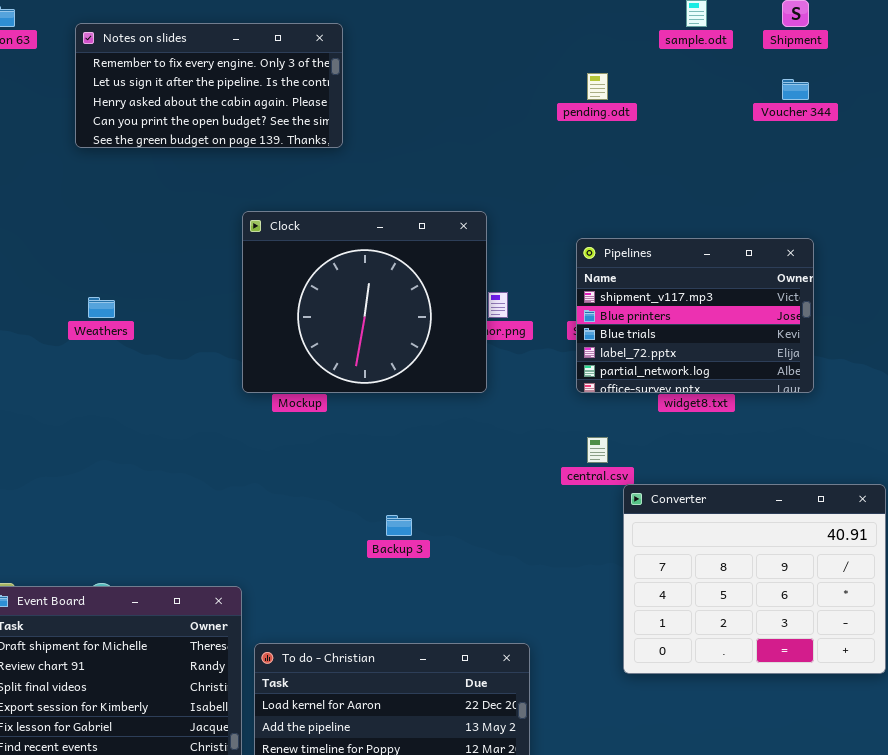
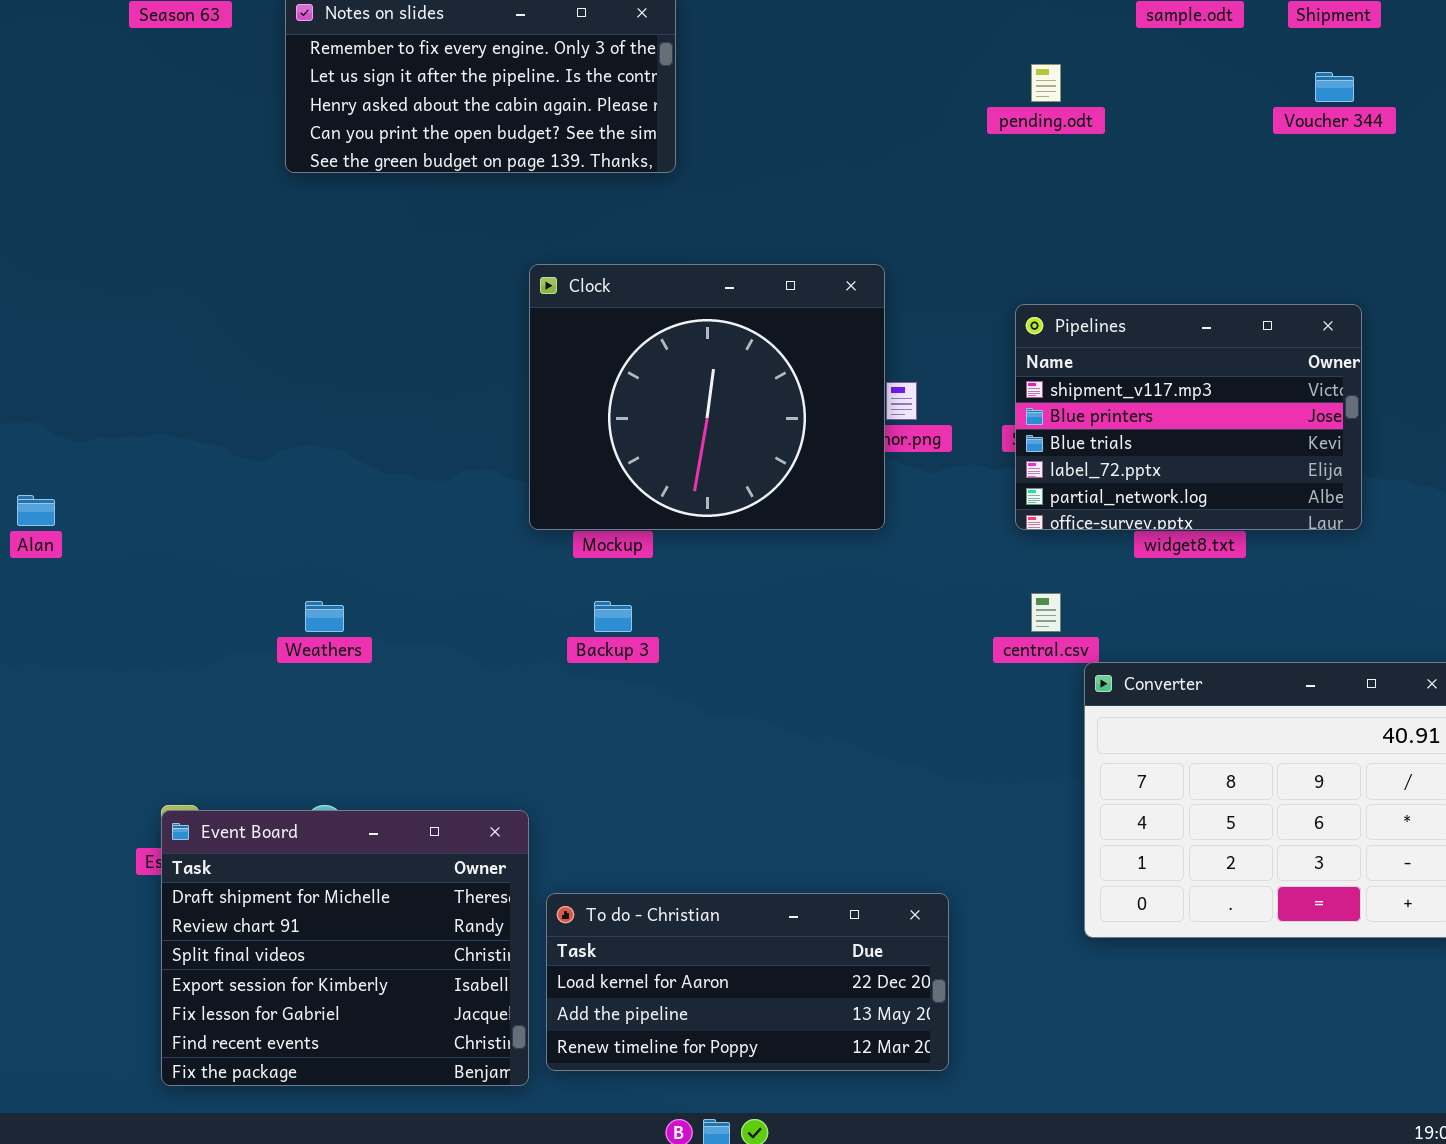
Weathers: [88,297,115,318] -> [305,601,344,632], moved
Backup 3: [386,515,412,536] -> [594,601,632,632], moved

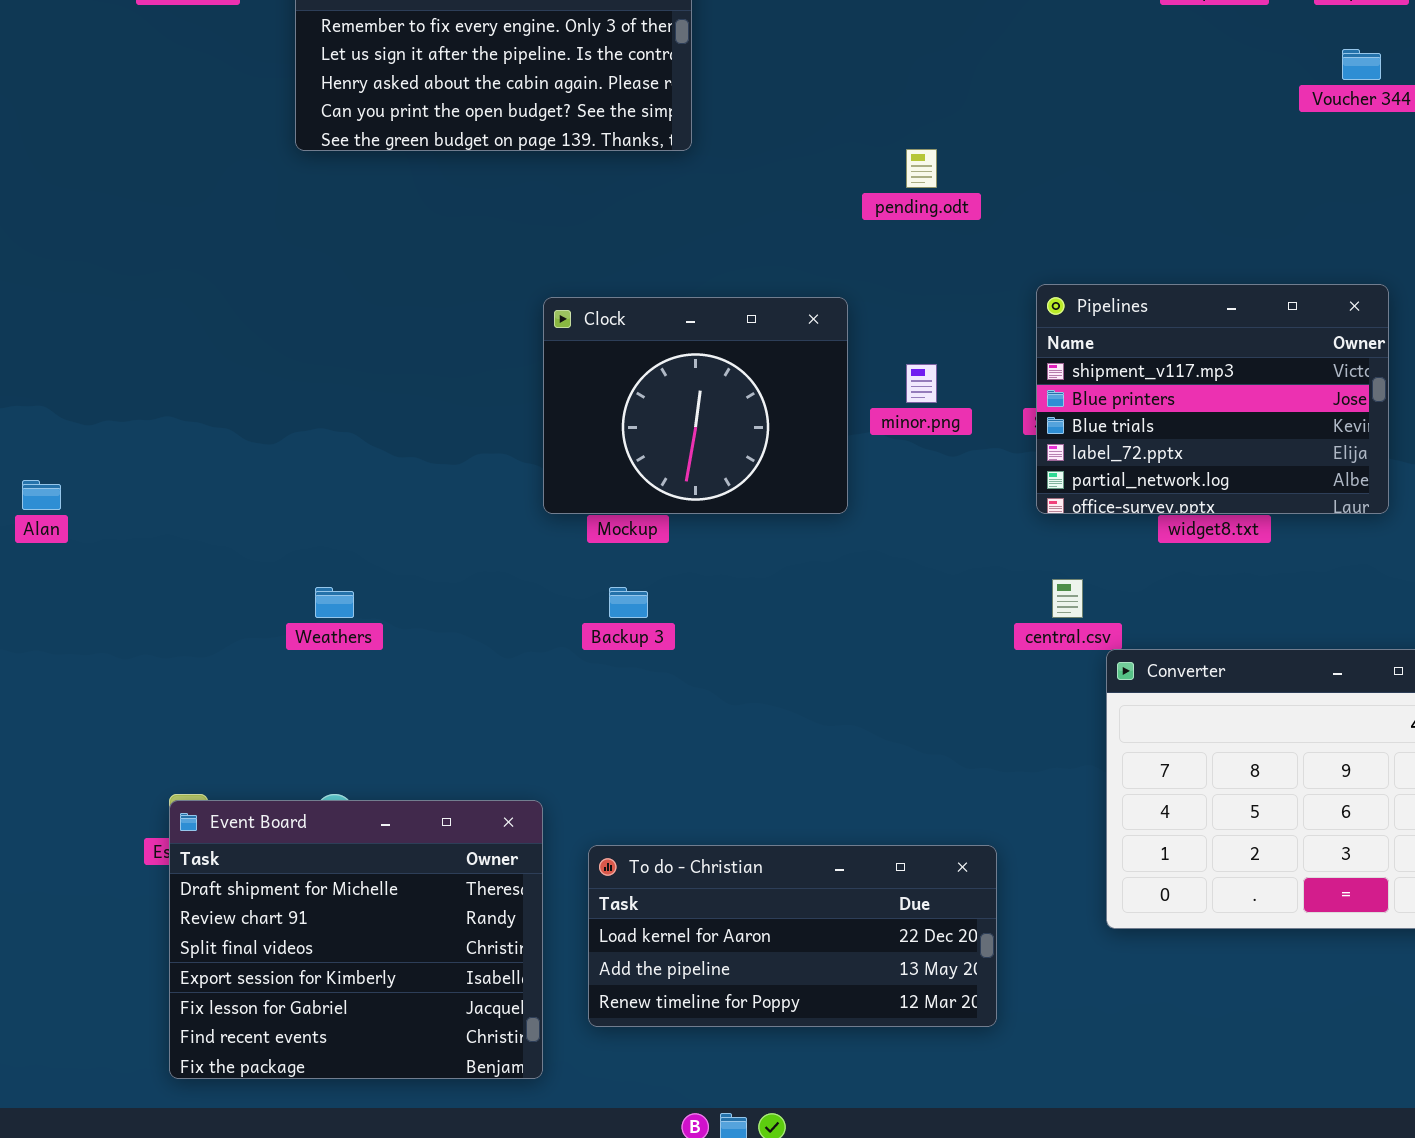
pending.odt: [1031,64,1061,102] -> [906,149,937,188], moved
Clock: [529,264,885,530] -> [543,297,848,514], resized
To do - Christian: [546,893,949,1071] -> [588,845,997,1027], moved

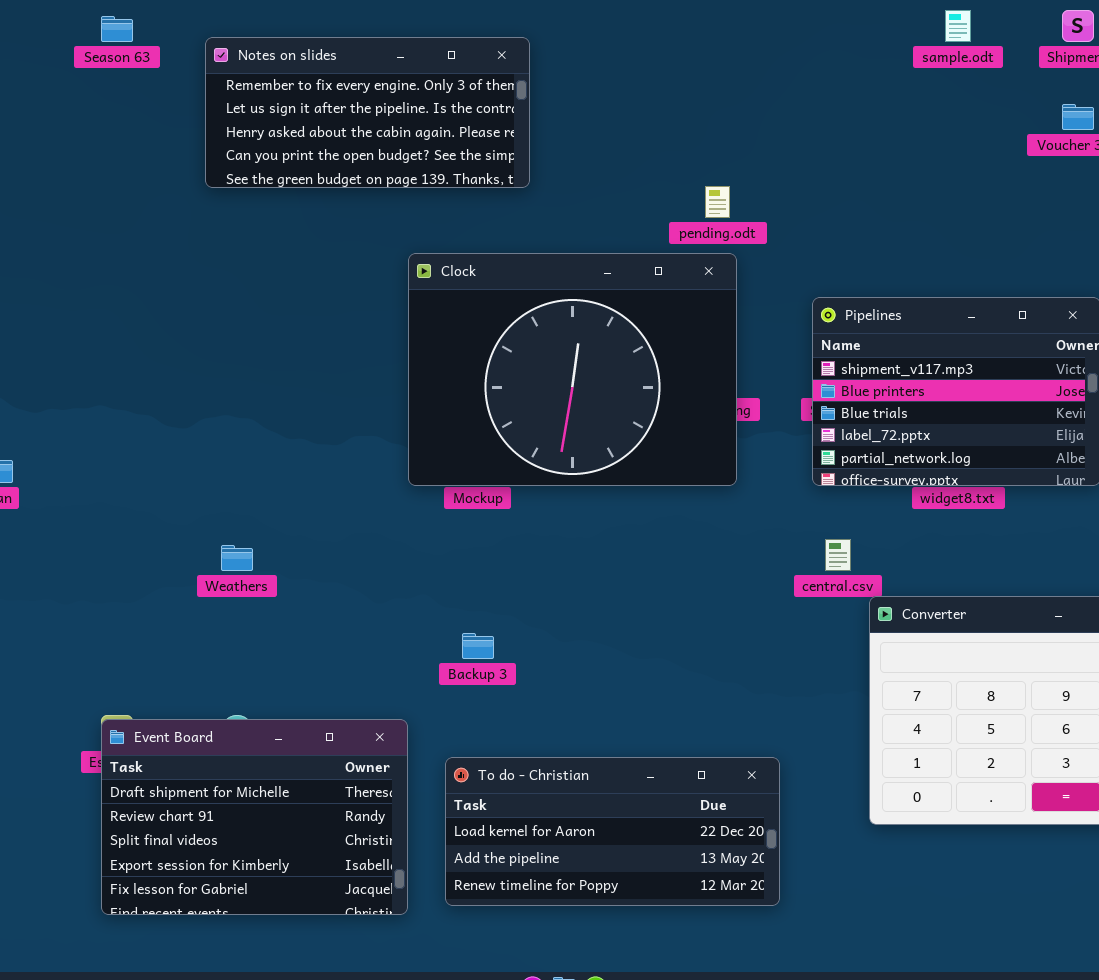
Clock: [543,297,848,514] -> [408,253,737,486], resized
Backup 3: [609,587,648,618] -> [462,633,494,659], moved
Event Board: [169,800,543,1079] -> [101,719,408,915], resized

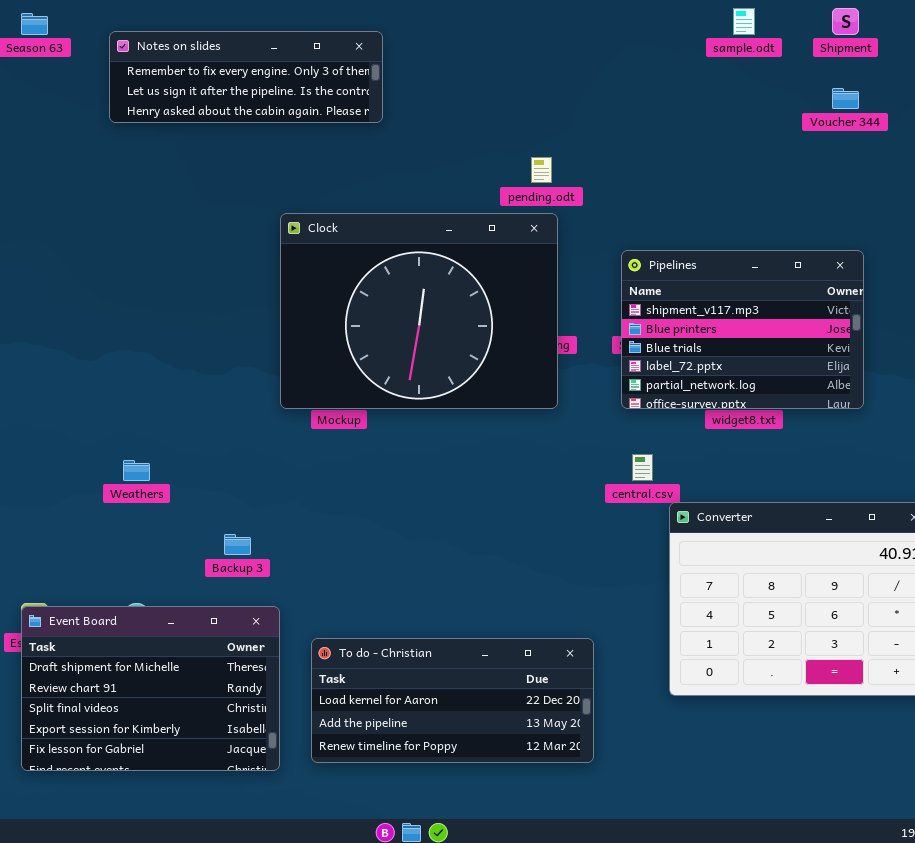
Notes on slides: [205,37,530,188] -> [109,31,383,123], resized
Backup 3: [462,633,494,659] -> [224,534,251,555], moved

